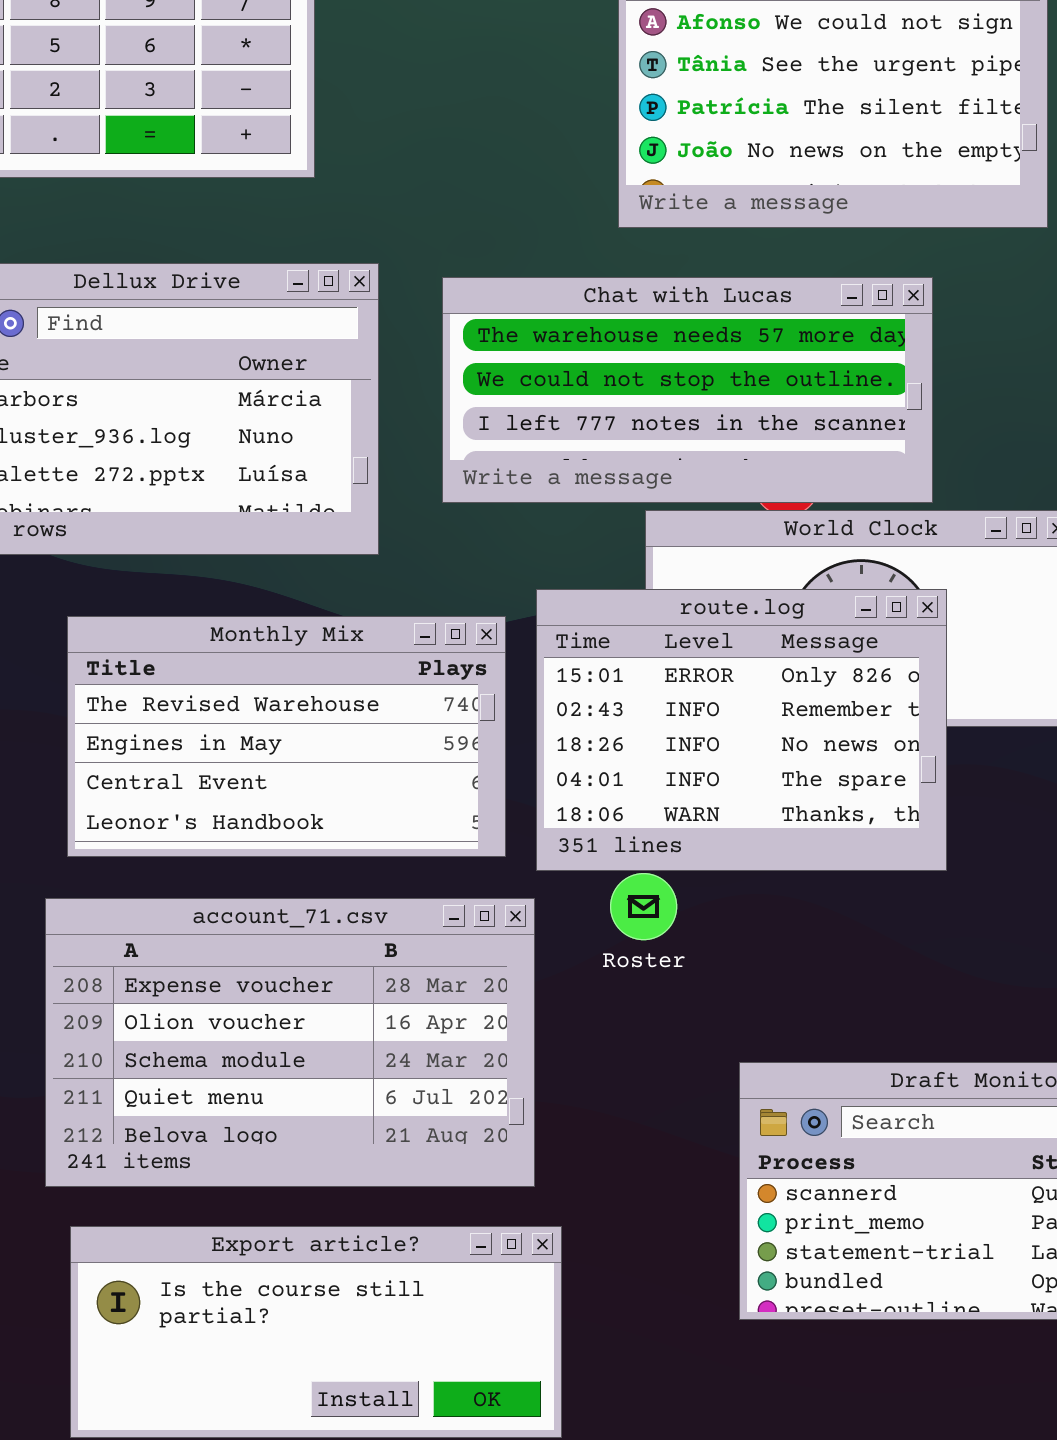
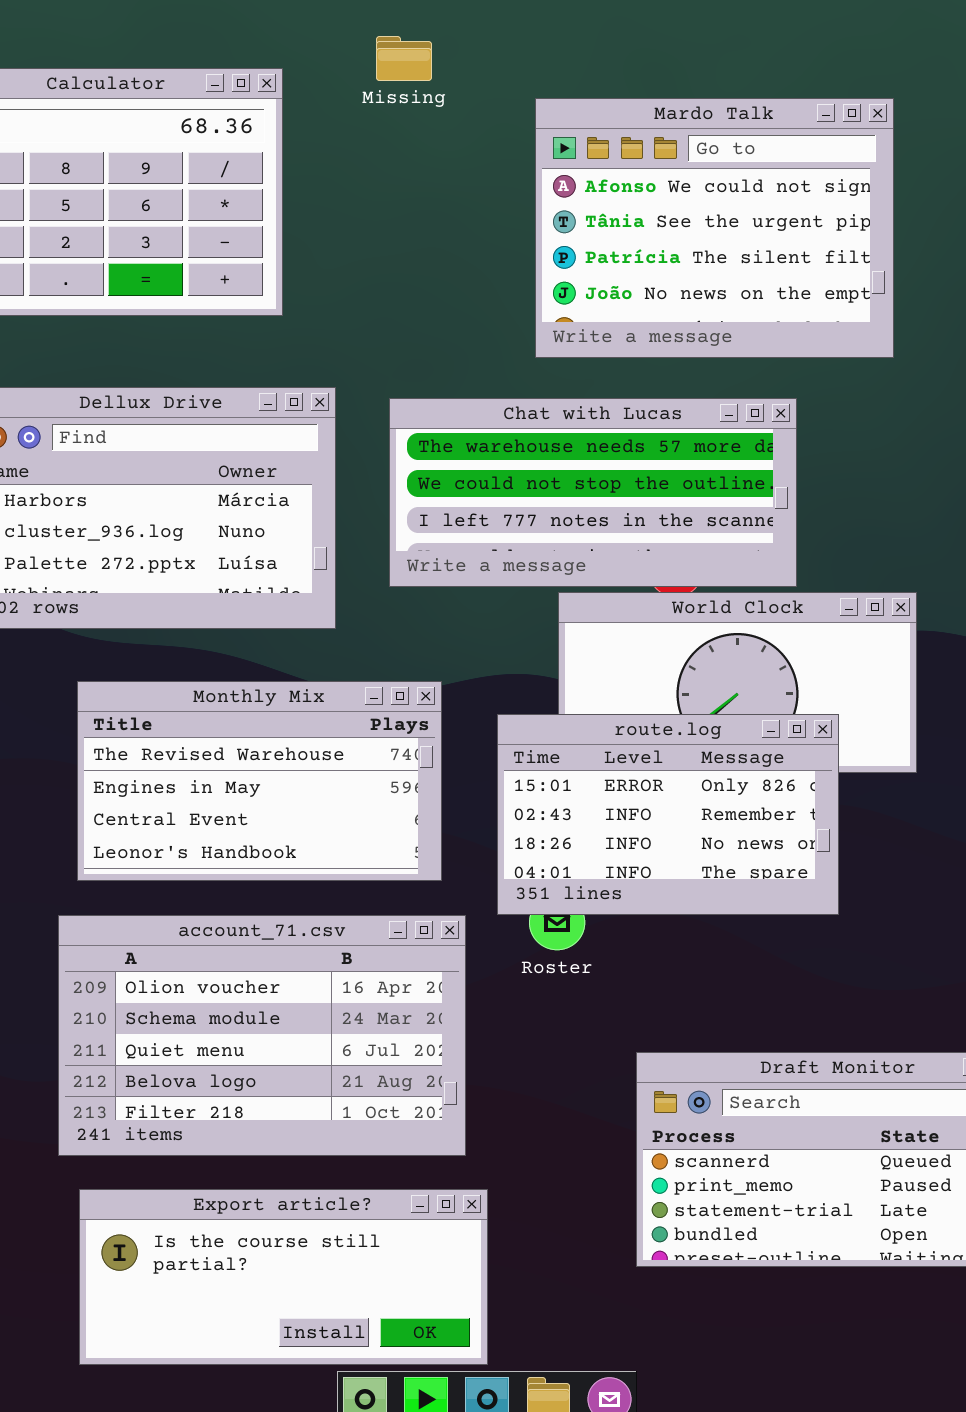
route.log: [536,589,947,871] -> [497,714,839,915], moved, resized
account_71.csv: [45,898,535,1187] -> [58,915,466,1156], scrolled down 1 row

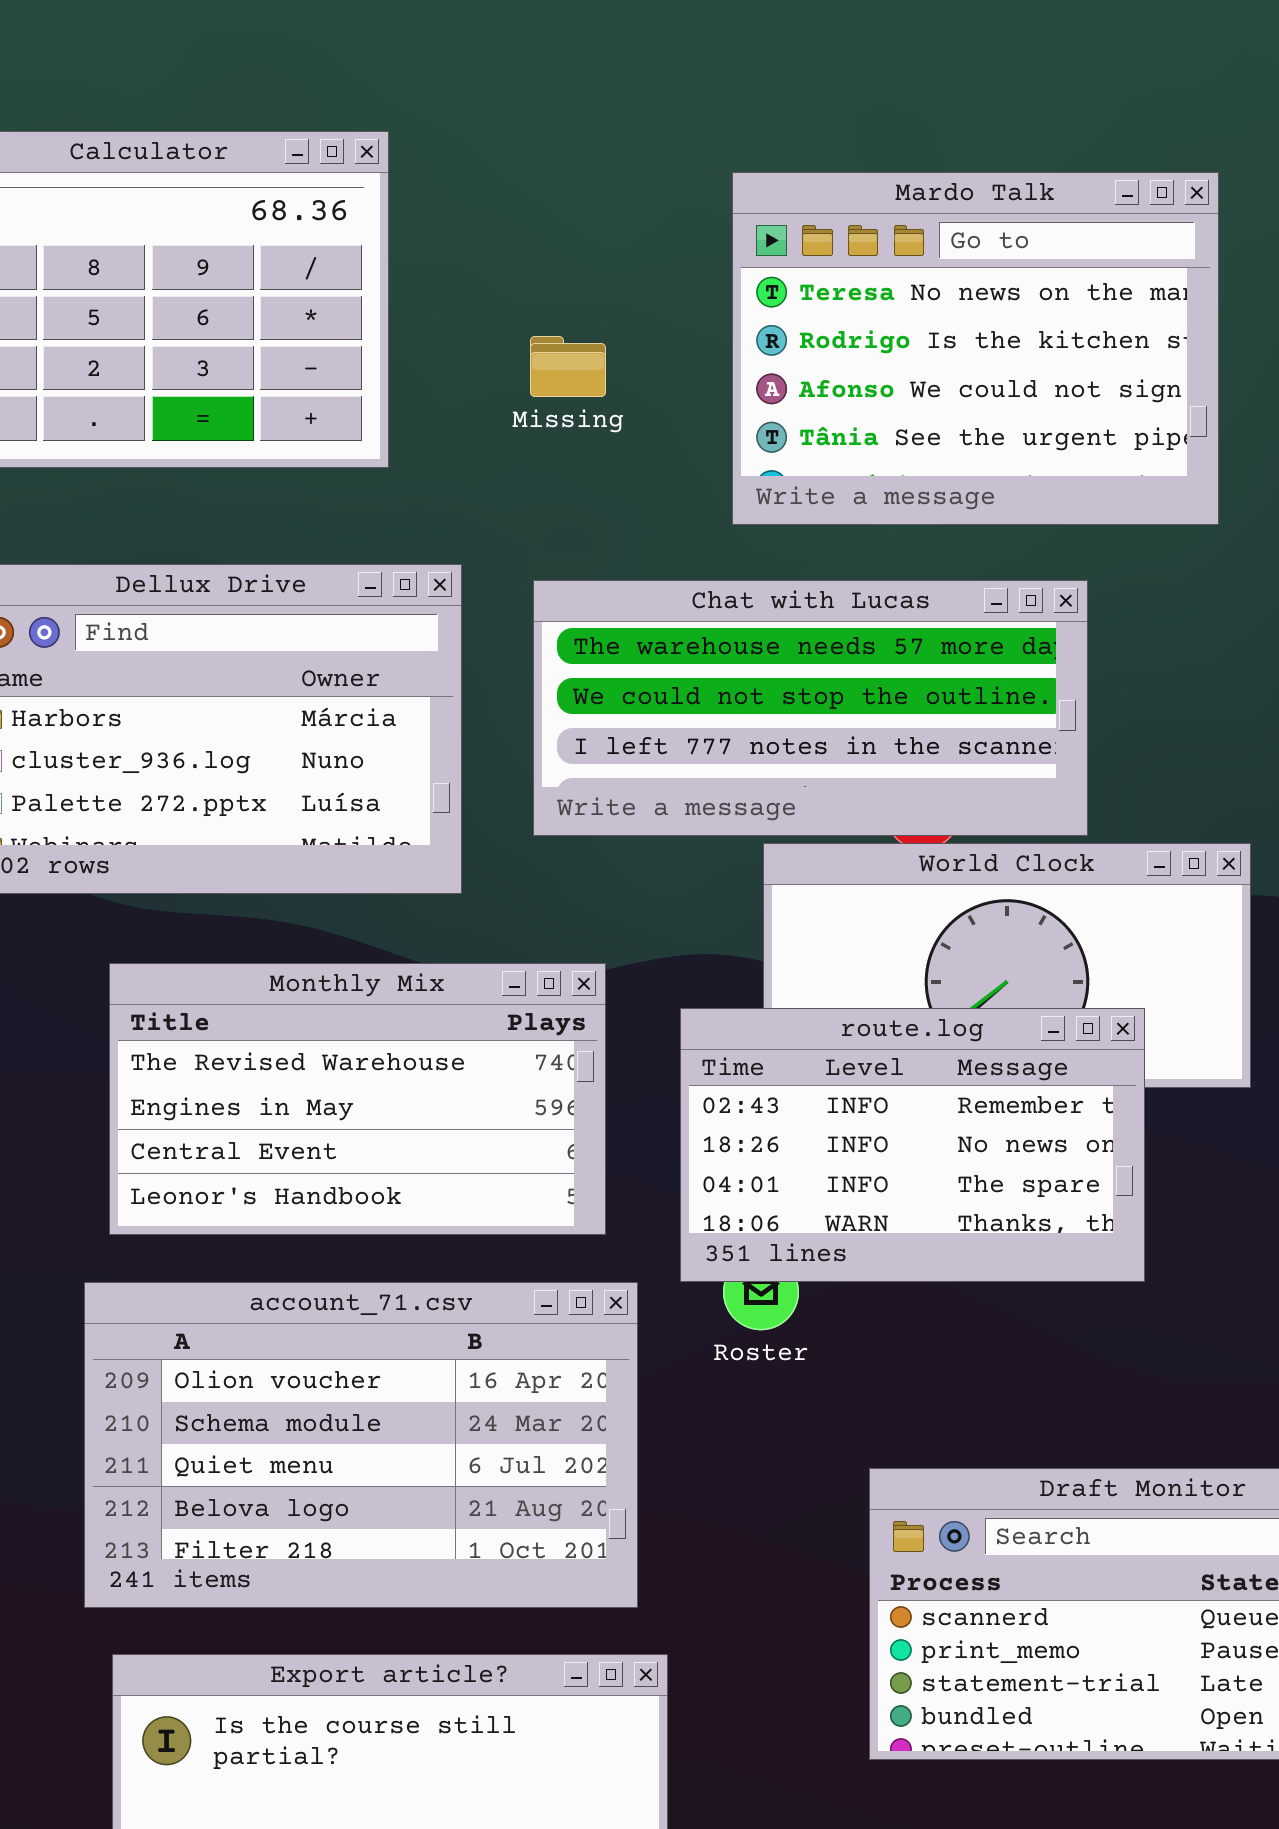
Missing: [376,36,432,81] -> [530,336,606,397], moved
Mardo Talk: [535,98,894,358] -> [732,172,1219,525], scrolled up 2 rows
route.log: [497,714,839,915] -> [680,1008,1145,1282], scrolled down 1 row

